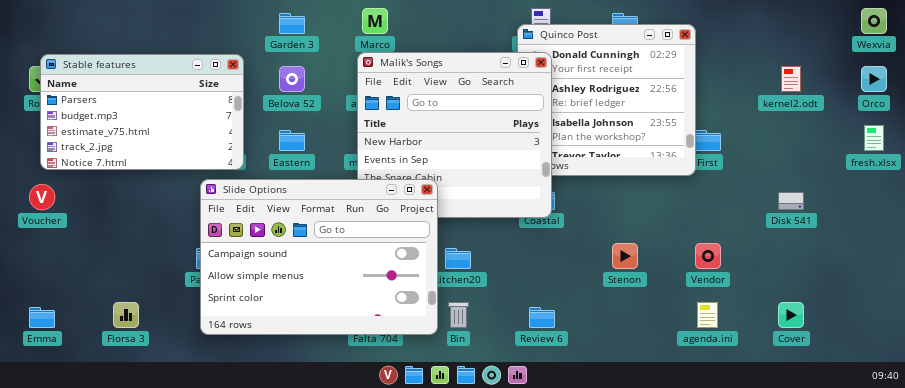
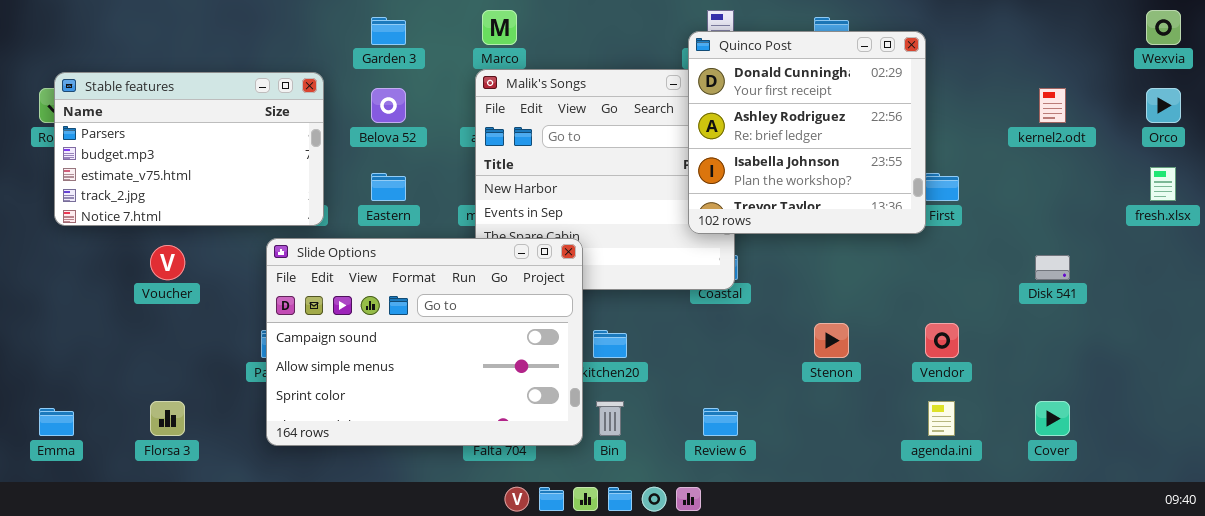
Quinco Post: [517,24,696,176] -> [688,31,926,234], raised
Voucher: [29,184,55,210] -> [150,245,185,280], moved

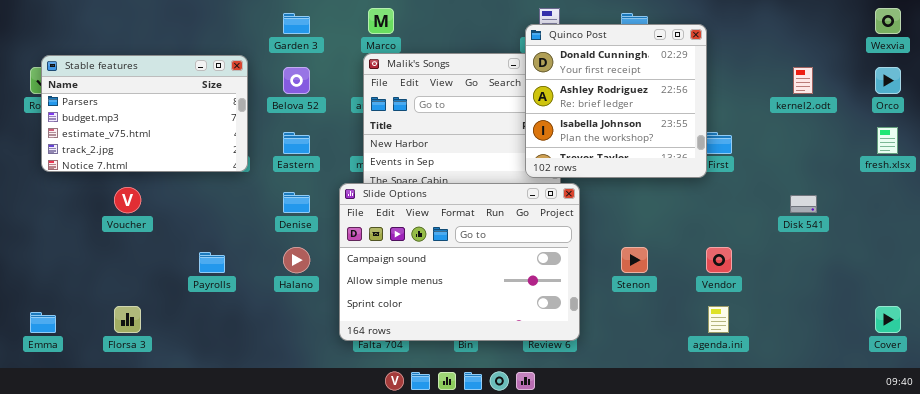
Slide Options: [266,238,583,446] -> [339,183,580,341], moved
Cover: [1035,401,1070,436] -> [875,306,901,333], moved

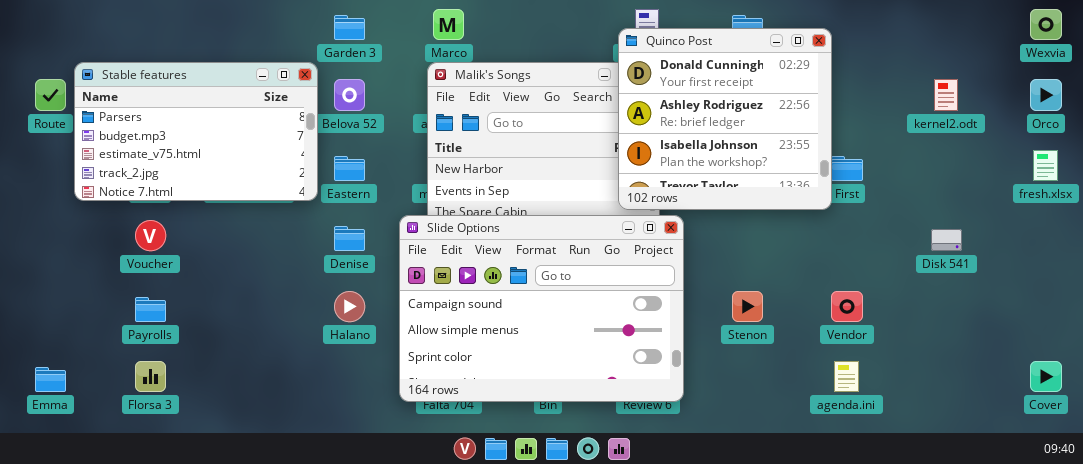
Stable features: [41,55,248,172] -> [74,62,318,201], moved
Payrolls: [199,252,225,273] -> [135,297,166,322], moved

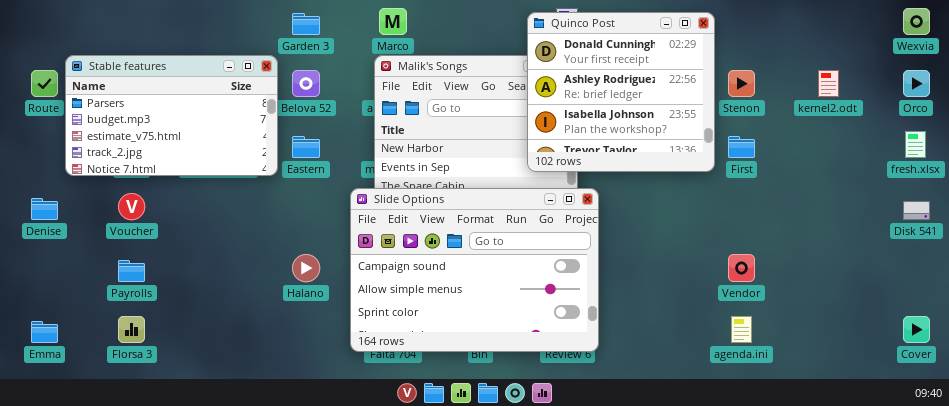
Quinco Post: [618,28,832,210] -> [527,12,715,172], moved
Denise: [334,226,365,251] -> [31,198,58,220], moved
Disk 541: [931,229,962,251] -> [903,201,930,220], moved
Stenon: [732,291,763,322] -> [728,70,755,97], moved

